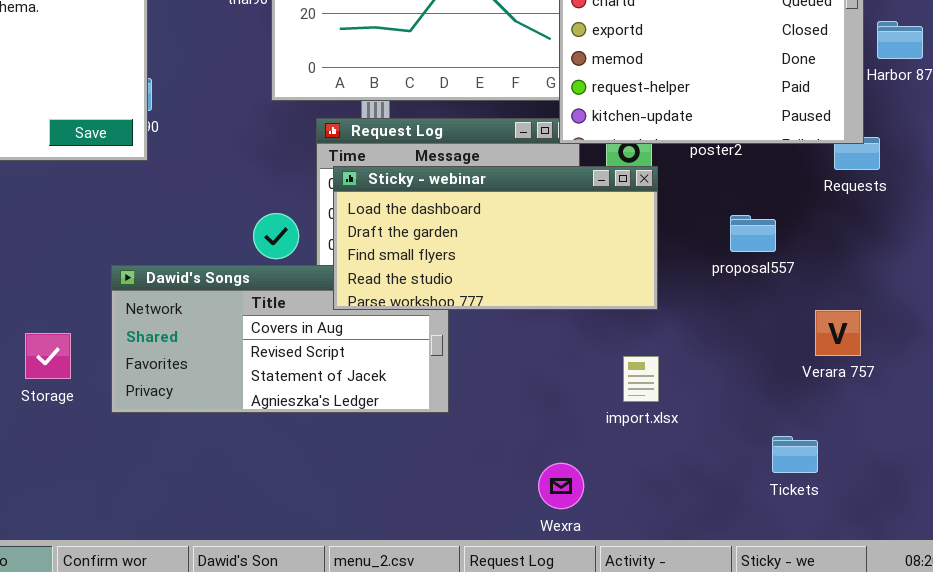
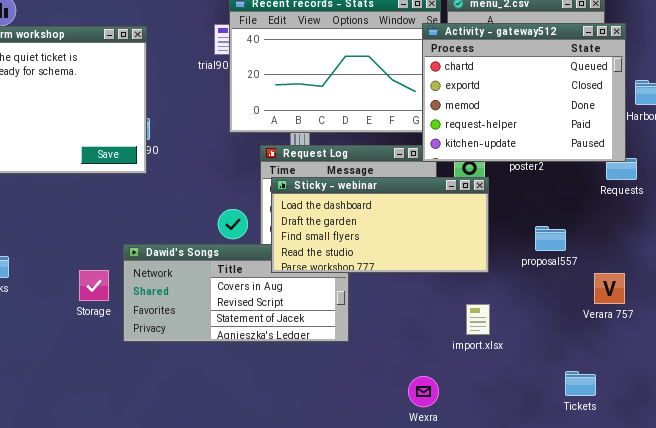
proposal557: [730,215,776,252] -> [535,226,566,251], moved
Storage: [25,333,71,379] -> [79,270,109,301], moved
Tickets: [772,436,818,473] -> [565,371,596,396], moved

